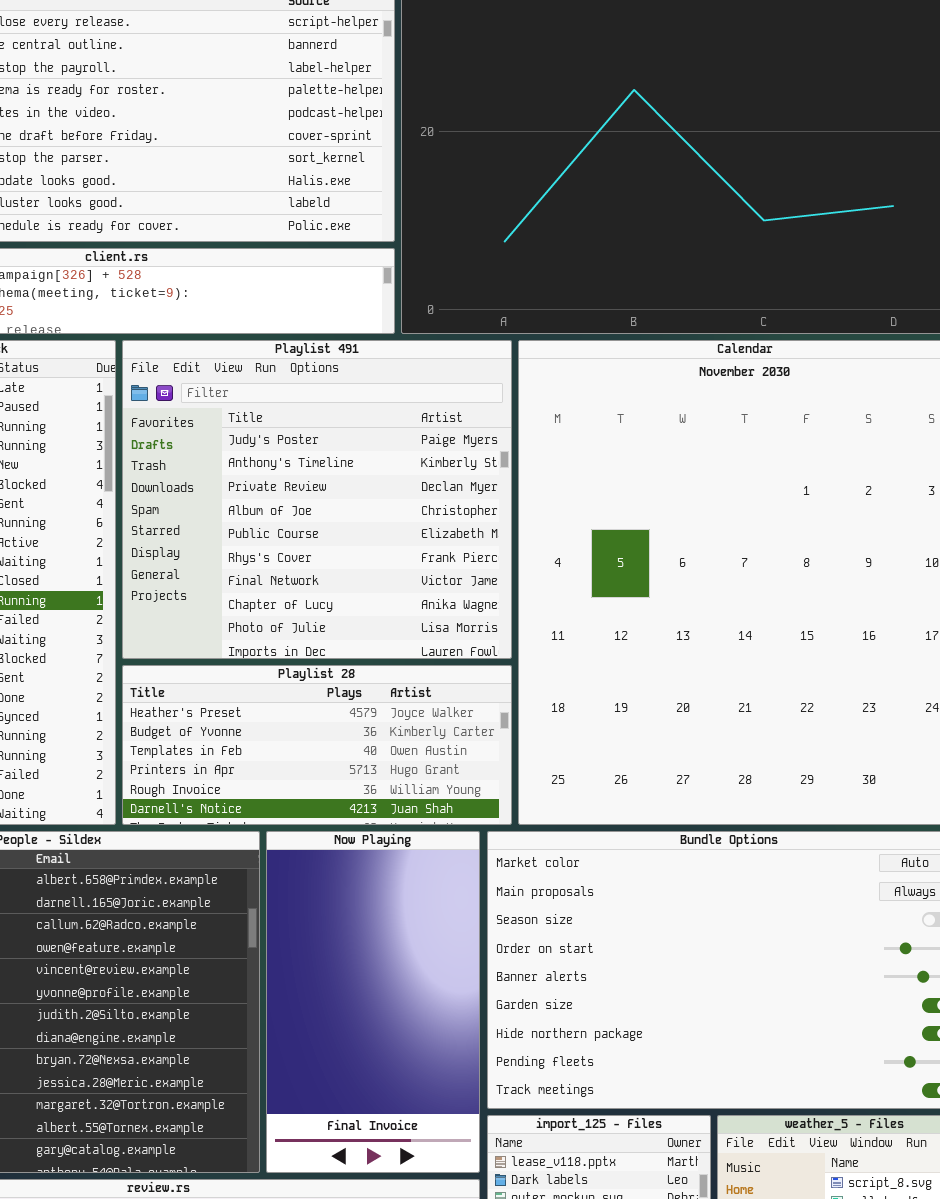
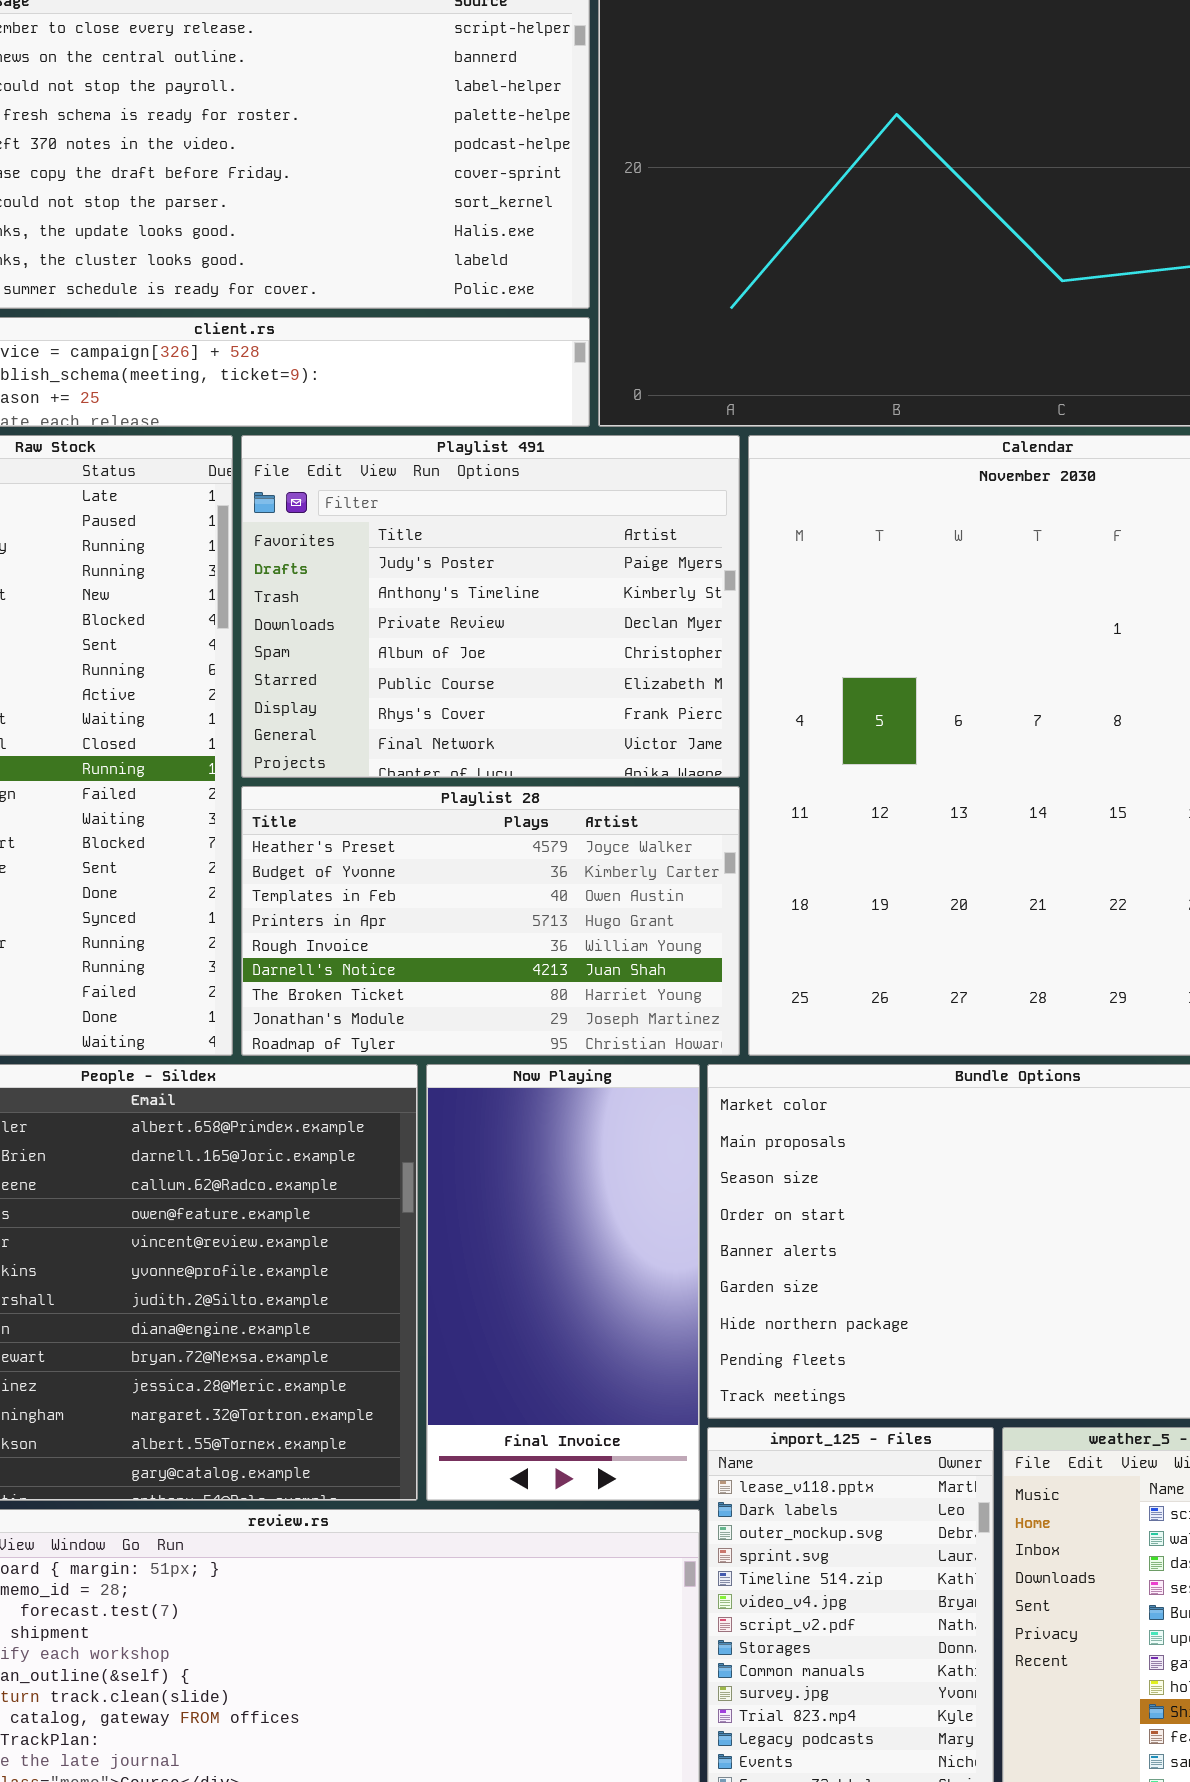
Playlist 491: [122,340,512,659] -> [241,435,740,778], resized
Playlist 28: [122,665,512,825] -> [241,786,740,1056], resized

